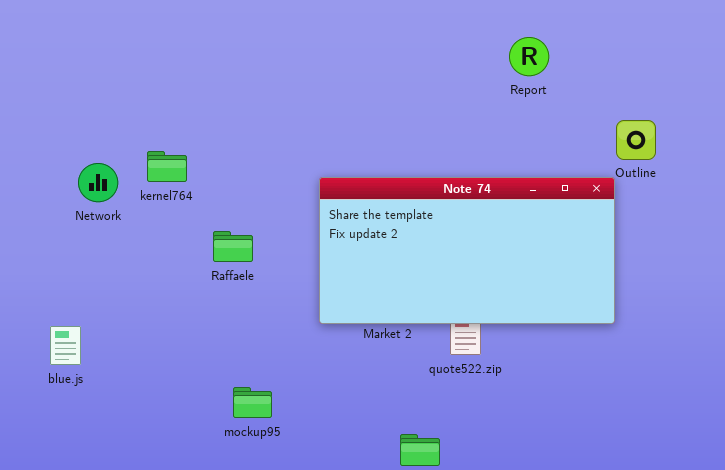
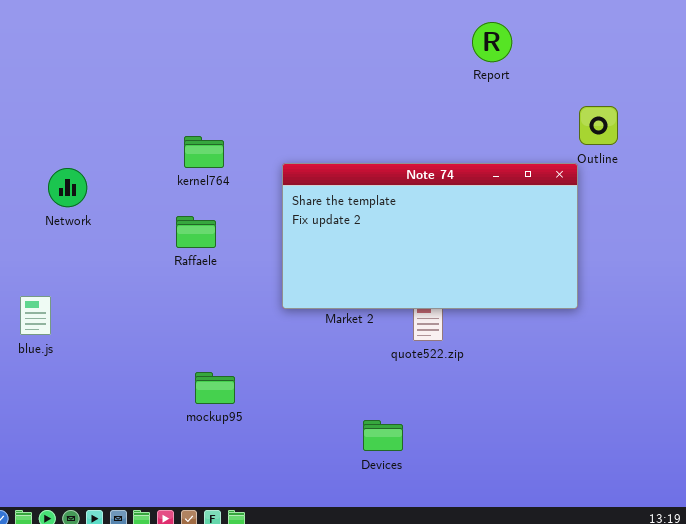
kernel764: [147,151,187,182] -> [184,136,224,168], moved
Network: [78,163,118,202] -> [48,168,87,207], moved
blue.js: [50,326,81,365] -> [20,296,51,335], moved

